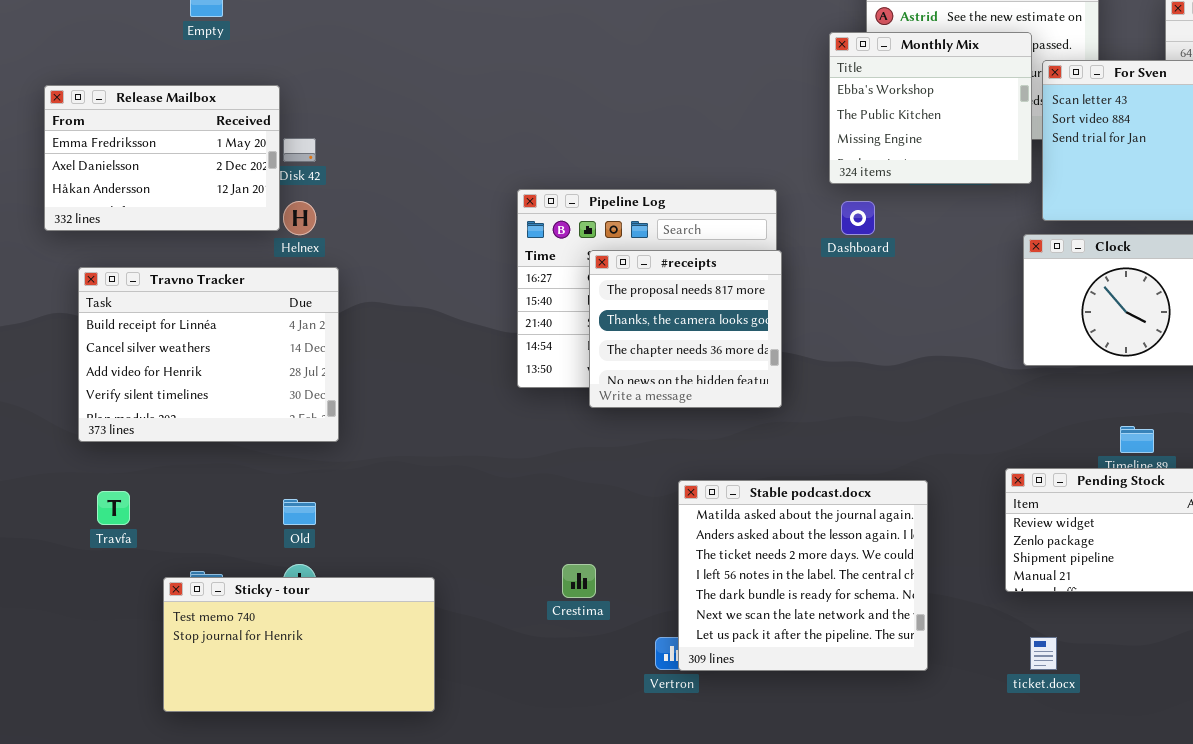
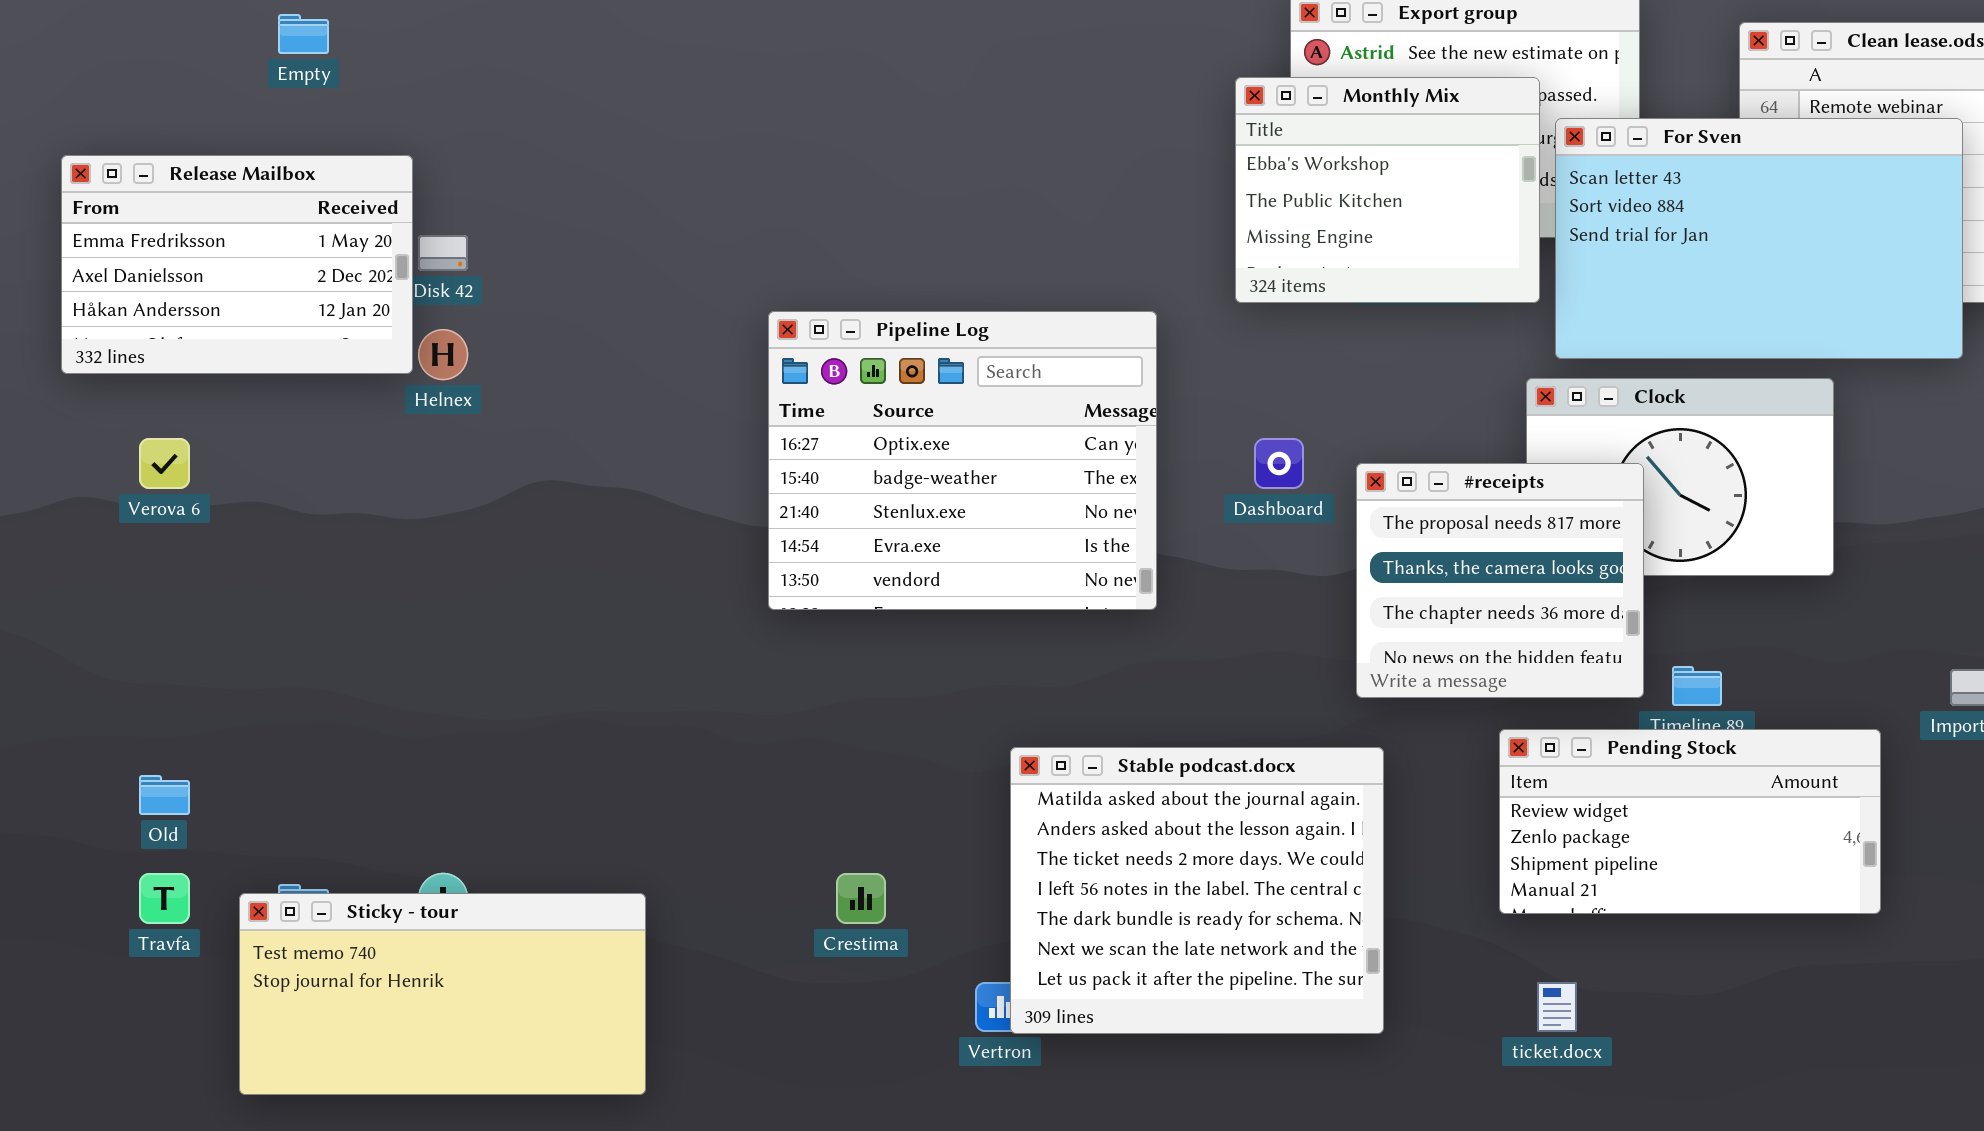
Dashboard: [841,201,875,235] -> [1254,438,1304,489], moved
#receipts: [589,250,782,408] -> [1356,463,1644,698], moved
Travno Tracker: [78,267,339,442] -> none, closed
Travfa: [97,491,130,525] -> [139,873,190,924], moved
Old: [283,499,316,525] -> [139,775,190,815], moved

